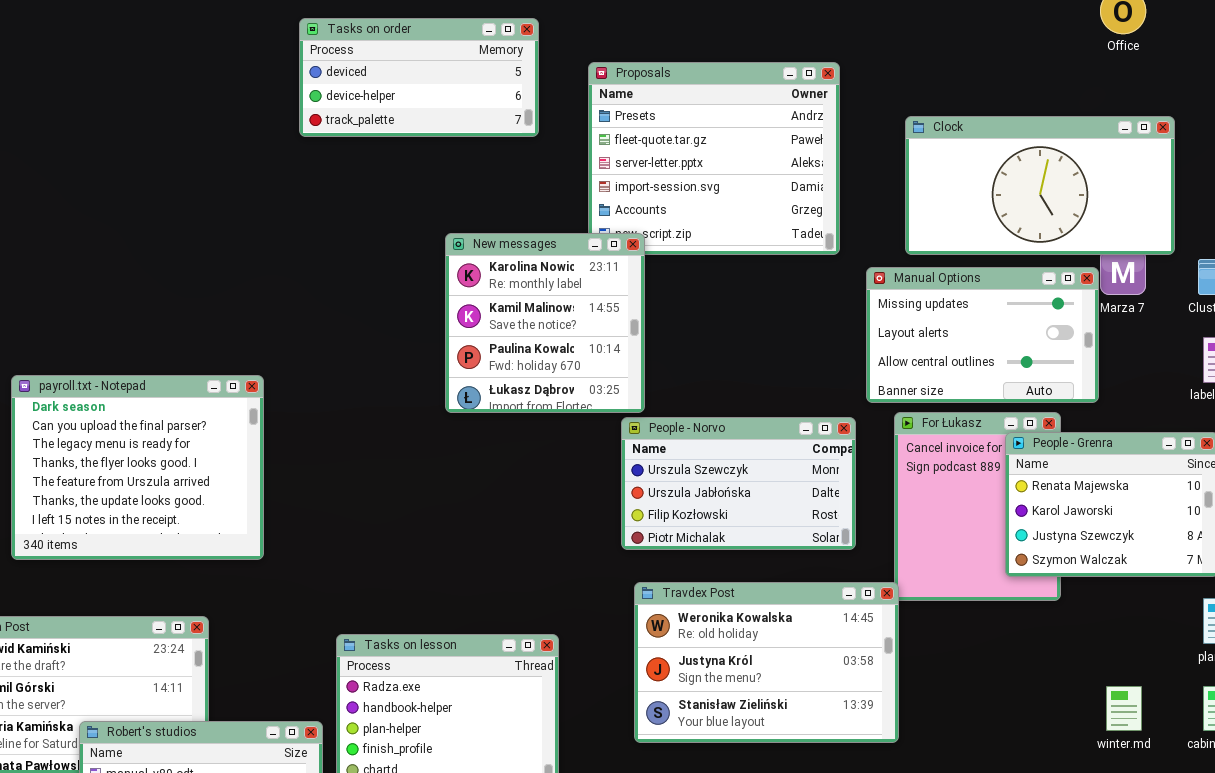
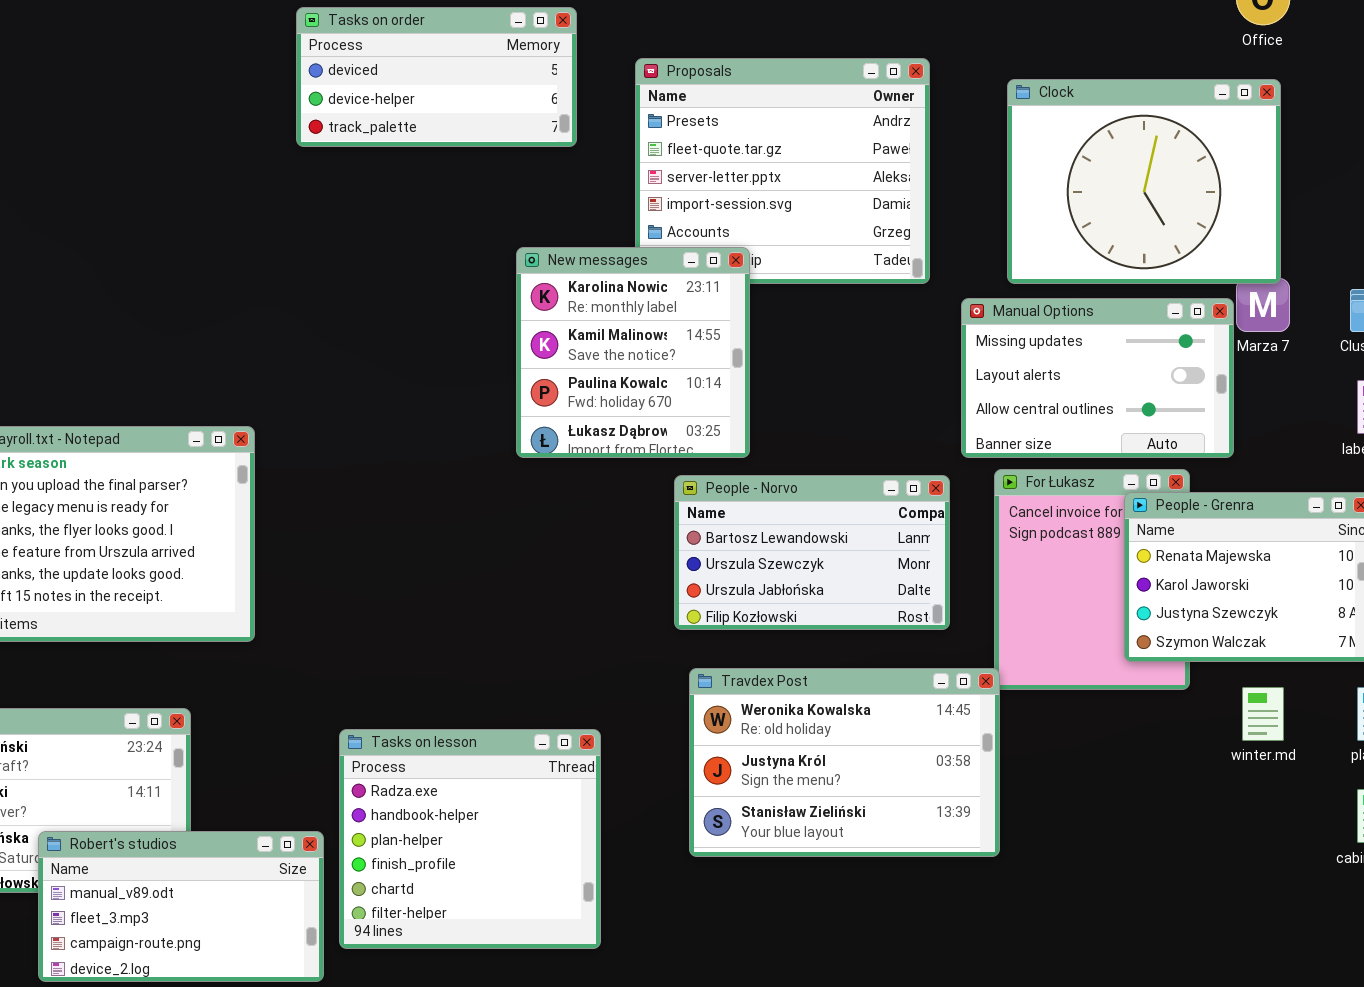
Clock: [905,116,1175,255] -> [1007,79,1281,284], resized
New messages: [445,233,645,413] -> [516,247,750,458], moved
People - Norvo: [621,417,856,550] -> [674,475,950,630], scrolled up 1 row
winter.md: [1106,686,1142,731] -> [1242,687,1284,741], moved

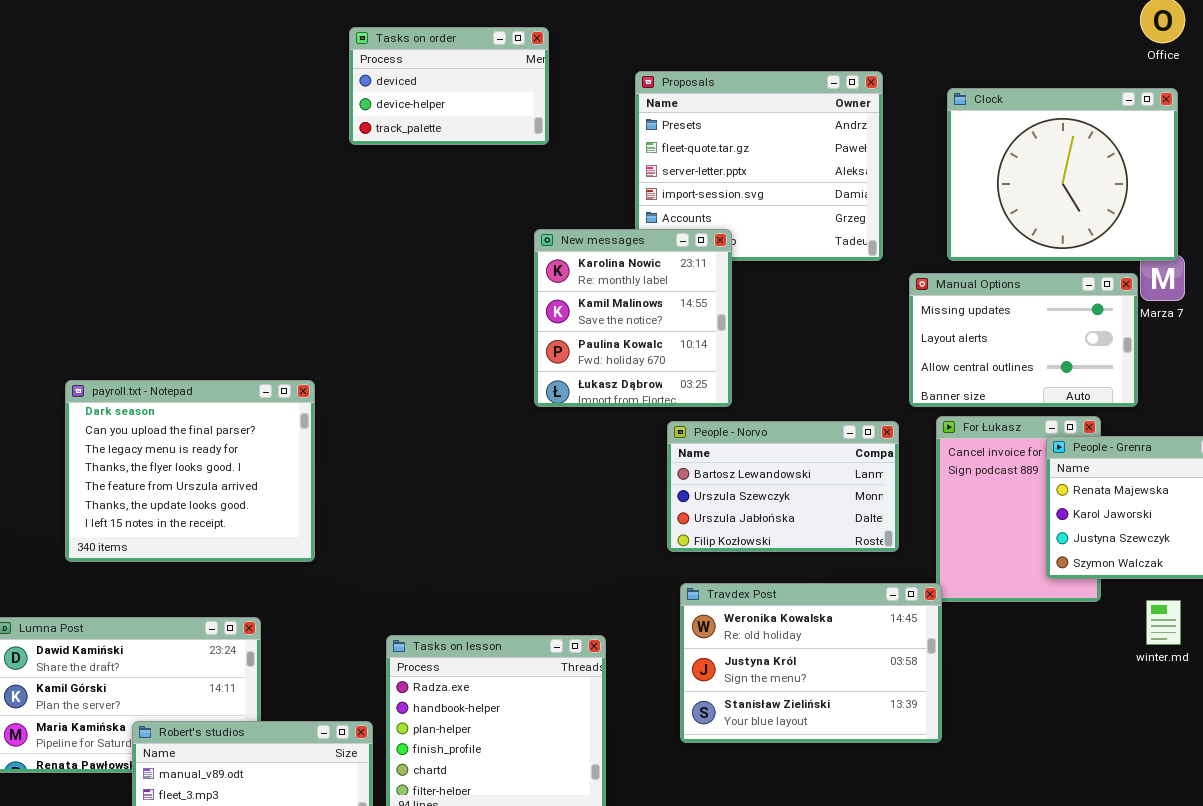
Tasks on order: [296,7,577,147] -> [349,27,549,145], resized

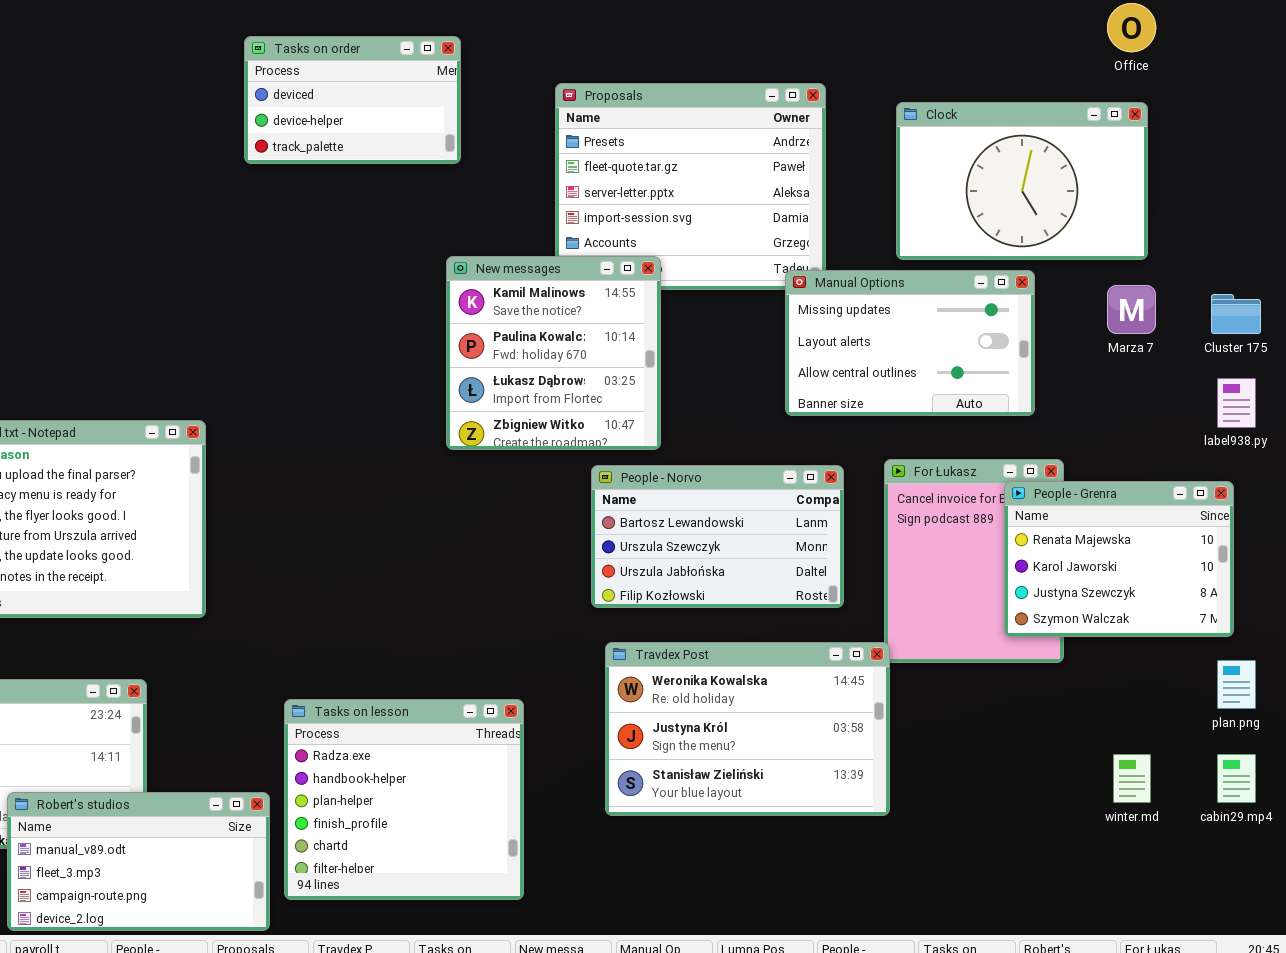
Clock: [947,88,1178,261] -> [896,102,1148,260], resized
New messages: [534,229,732,407] -> [446,256,661,450], scrolled down 1 row
Manual Options: [909,273,1138,407] -> [785,270,1035,416], moved
winter.md: [1146,600,1181,645] -> [1113,754,1151,803], moved

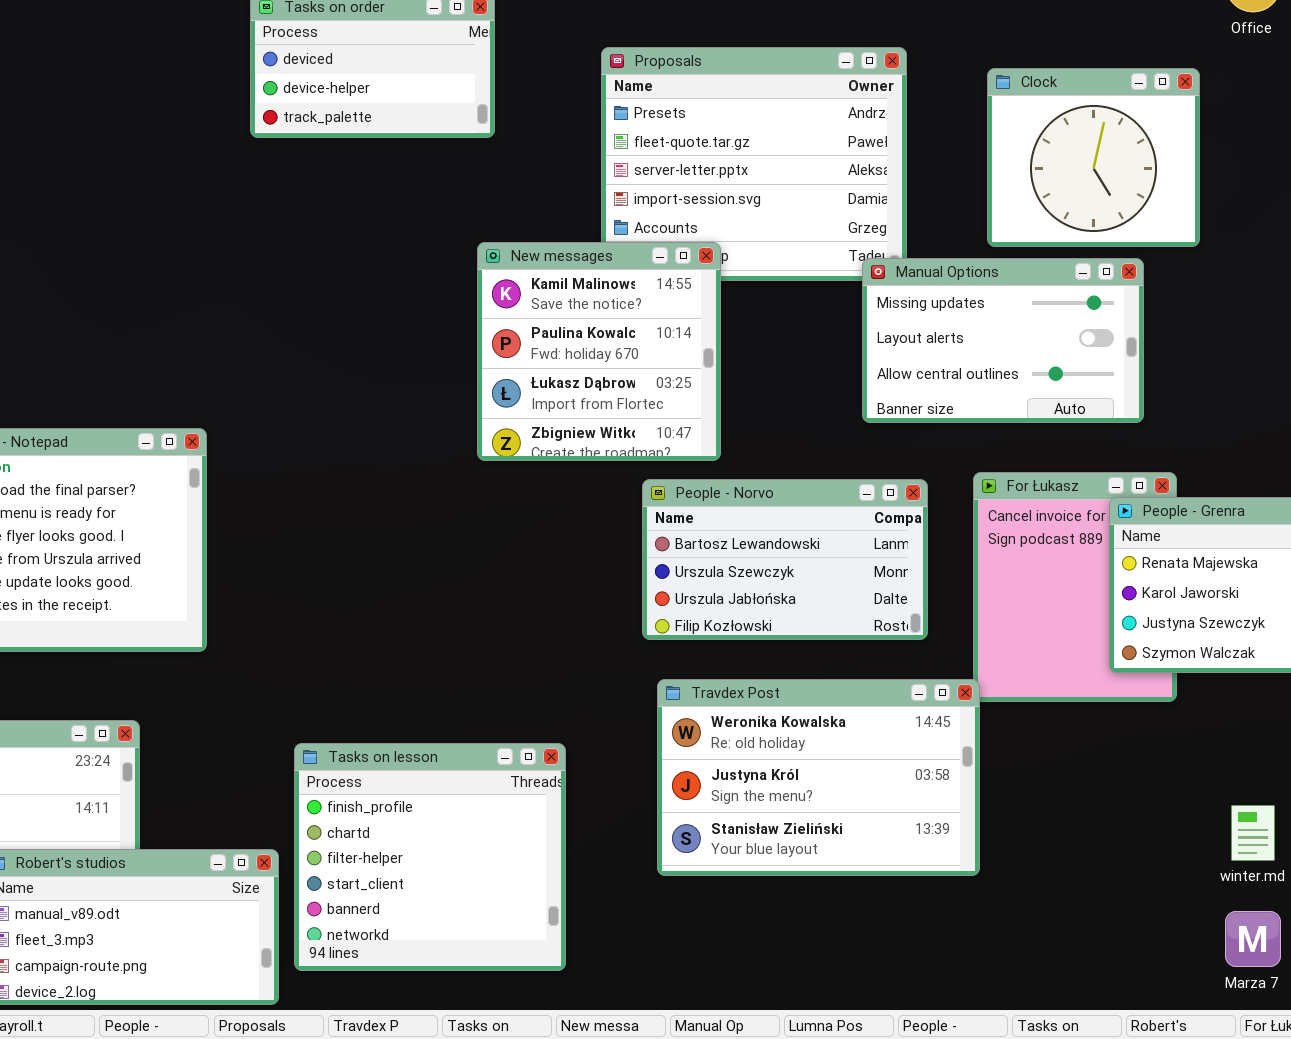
Clock: [896,102,1148,260] -> [987,68,1200,247], resized
Marza 7: [1107,285,1156,334] -> [1225,911,1281,967], moved
Tasks on lesson: [284,699,524,900] -> [294,743,566,971], scrolled down 3 rows

